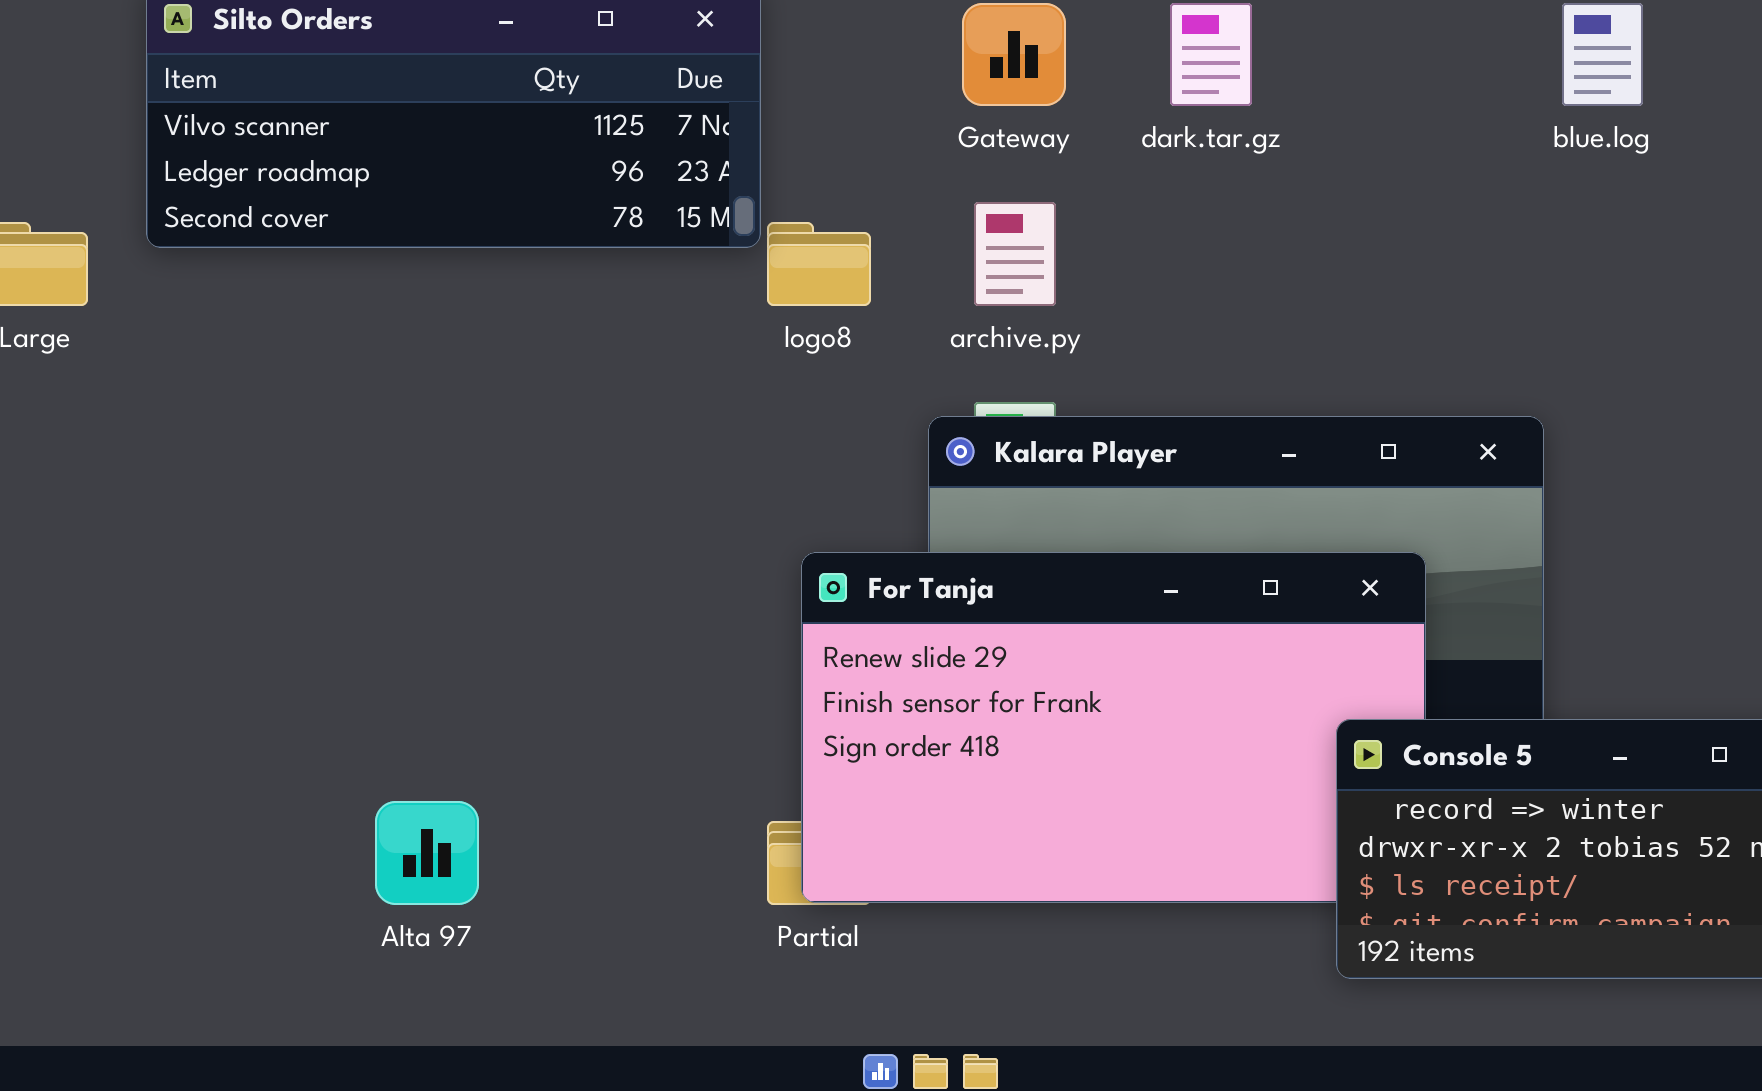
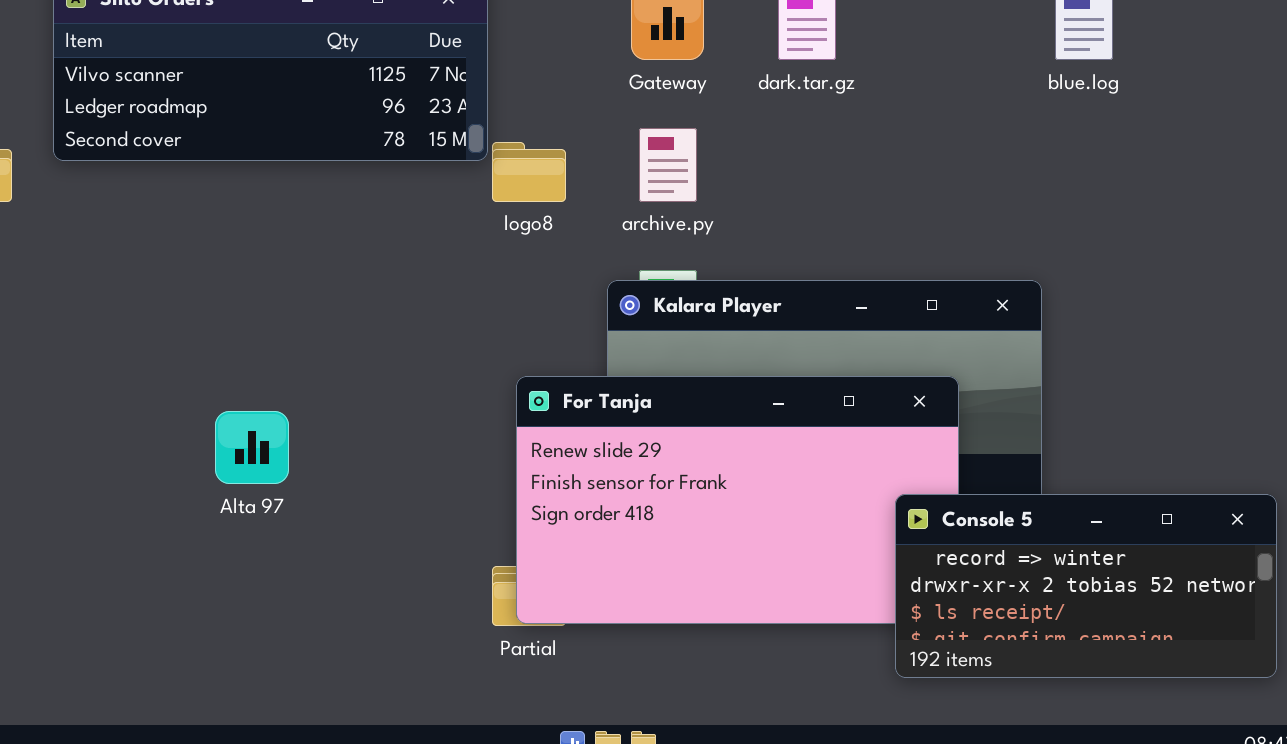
Alta 97: [375,801,479,905] -> [215,411,289,484], moved

